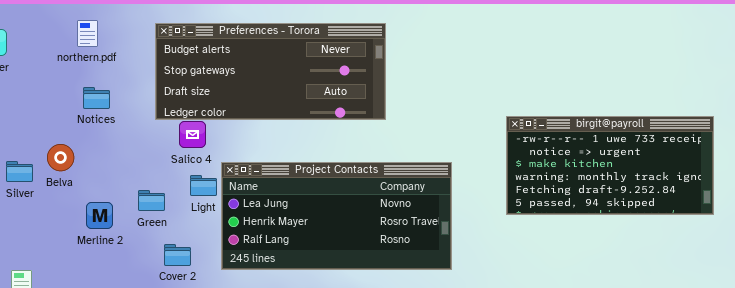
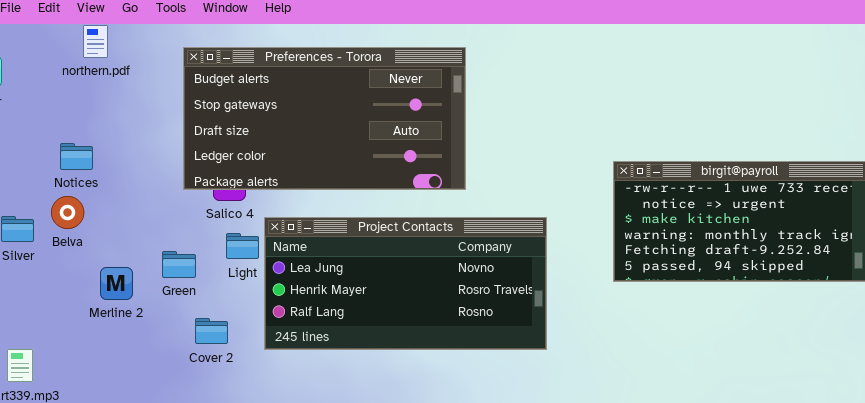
northern.pdf: [77,20,98,47] -> [83,25,108,58], moved
Preferences - Torora: [155,23,386,120] -> [183,47,466,190], resized
Notices: [83,87,110,109] -> [60,143,93,170], moved

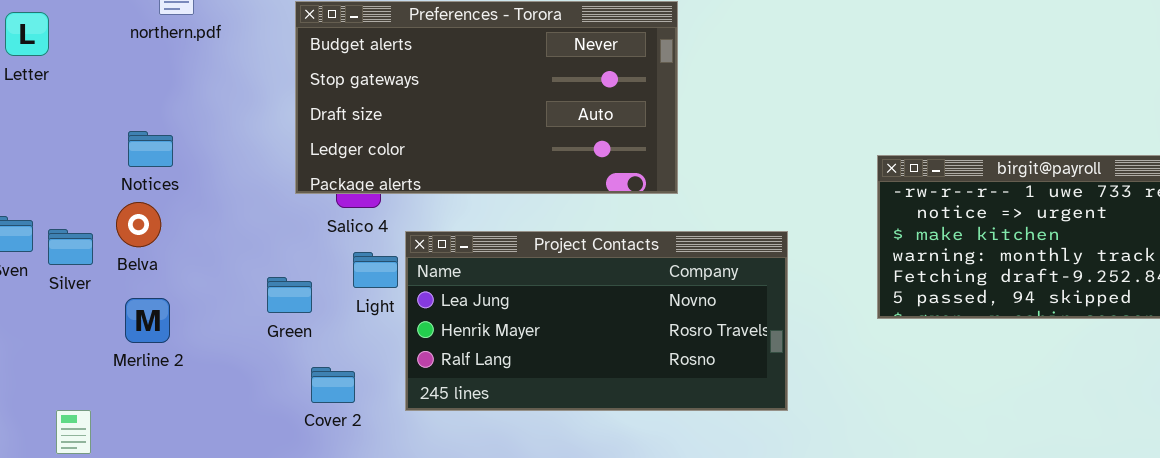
Merline 2: [100,267,133,300] -> [125,298,170,343], moved

